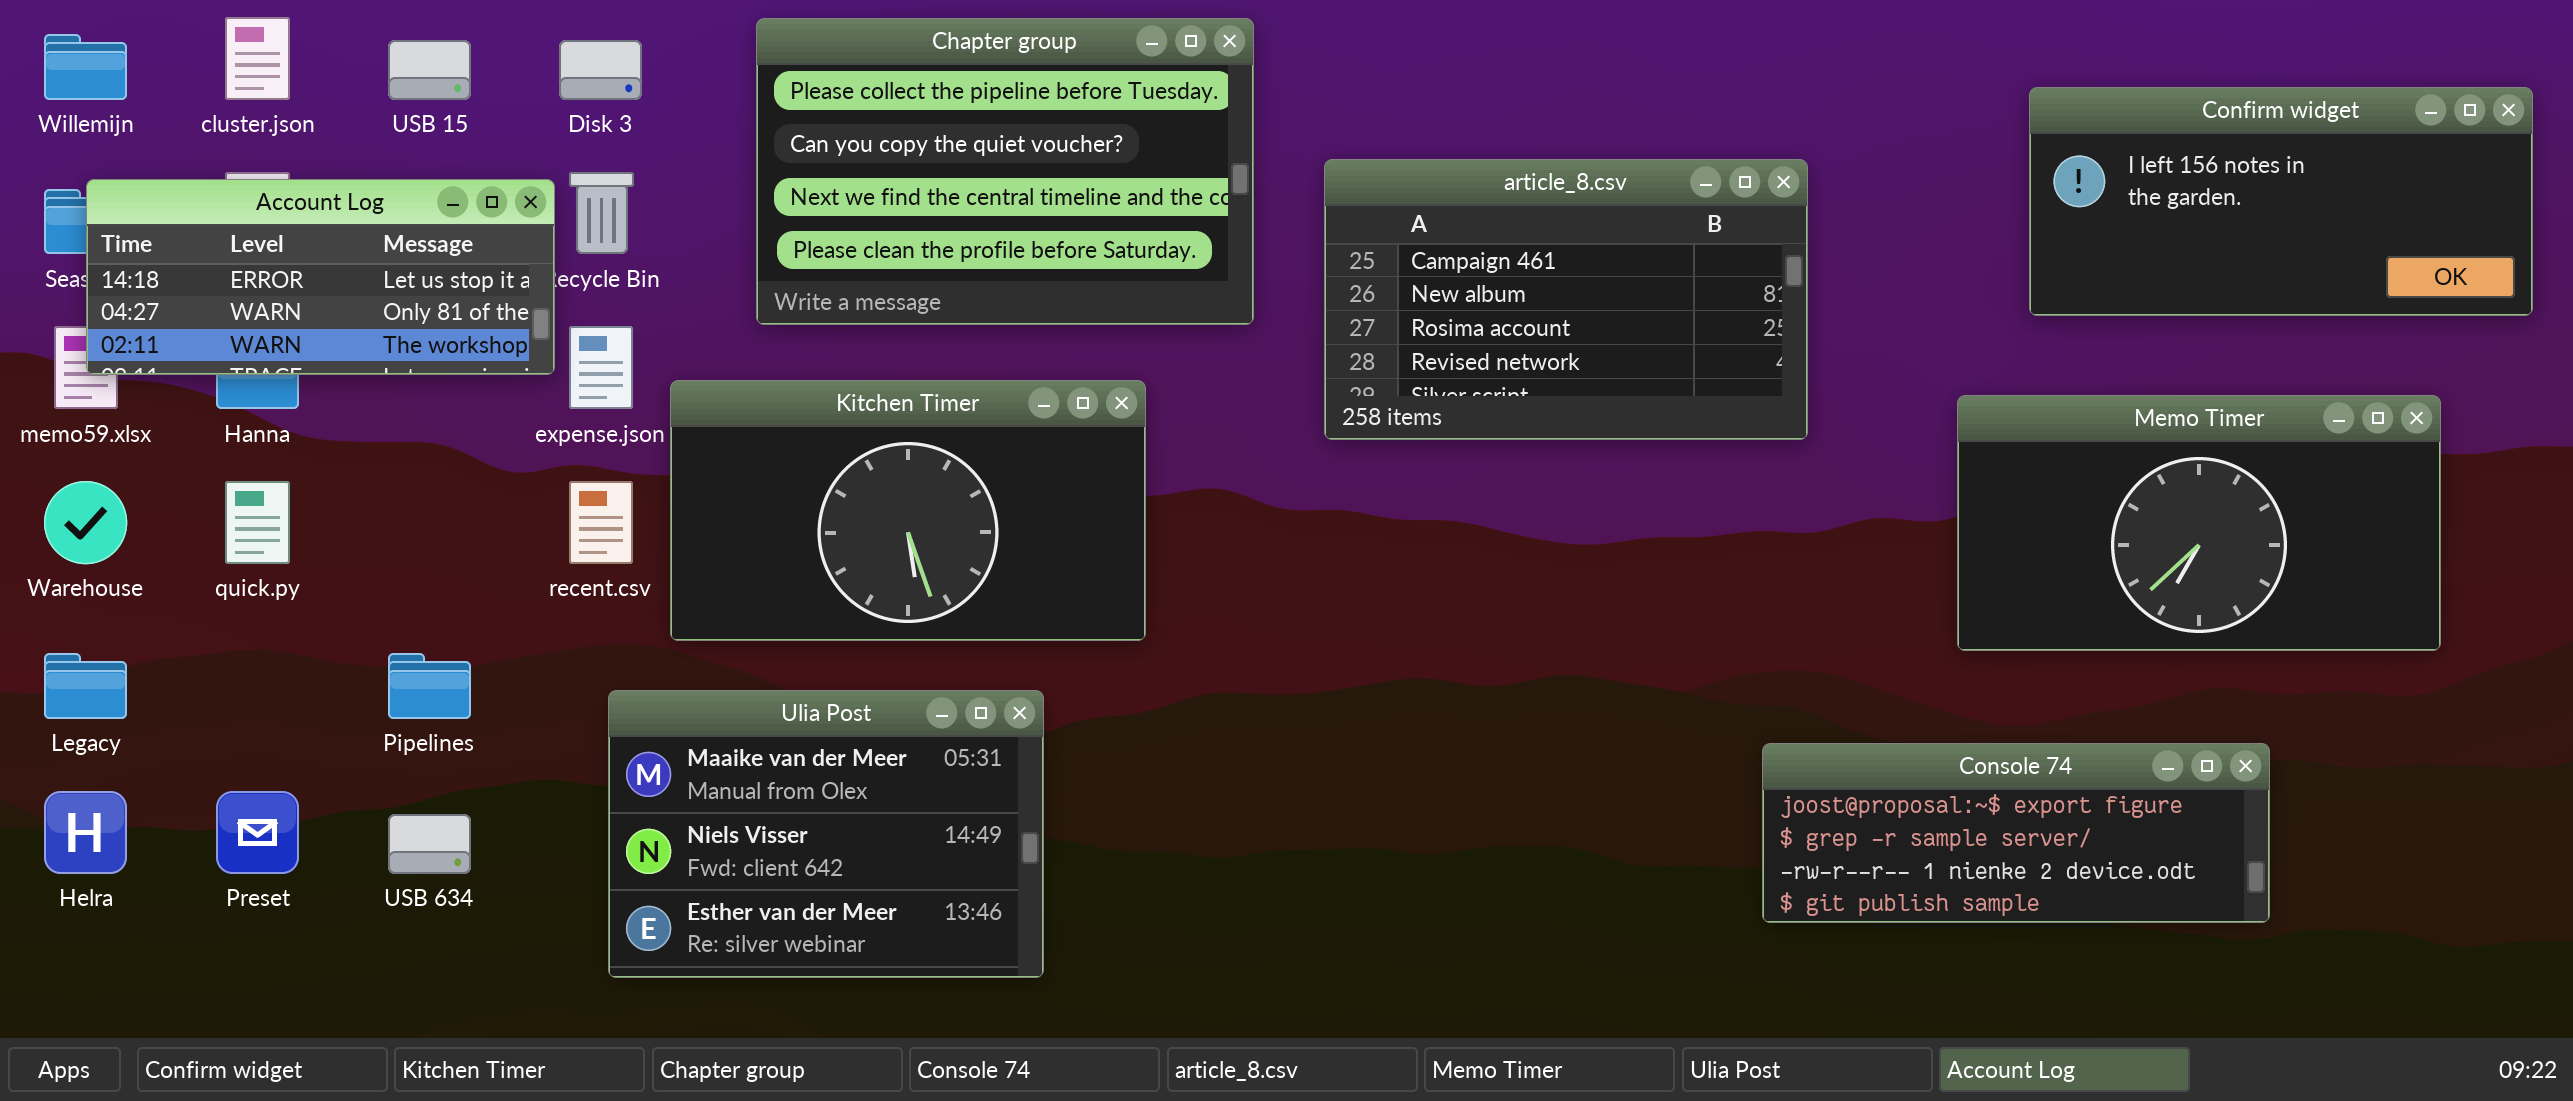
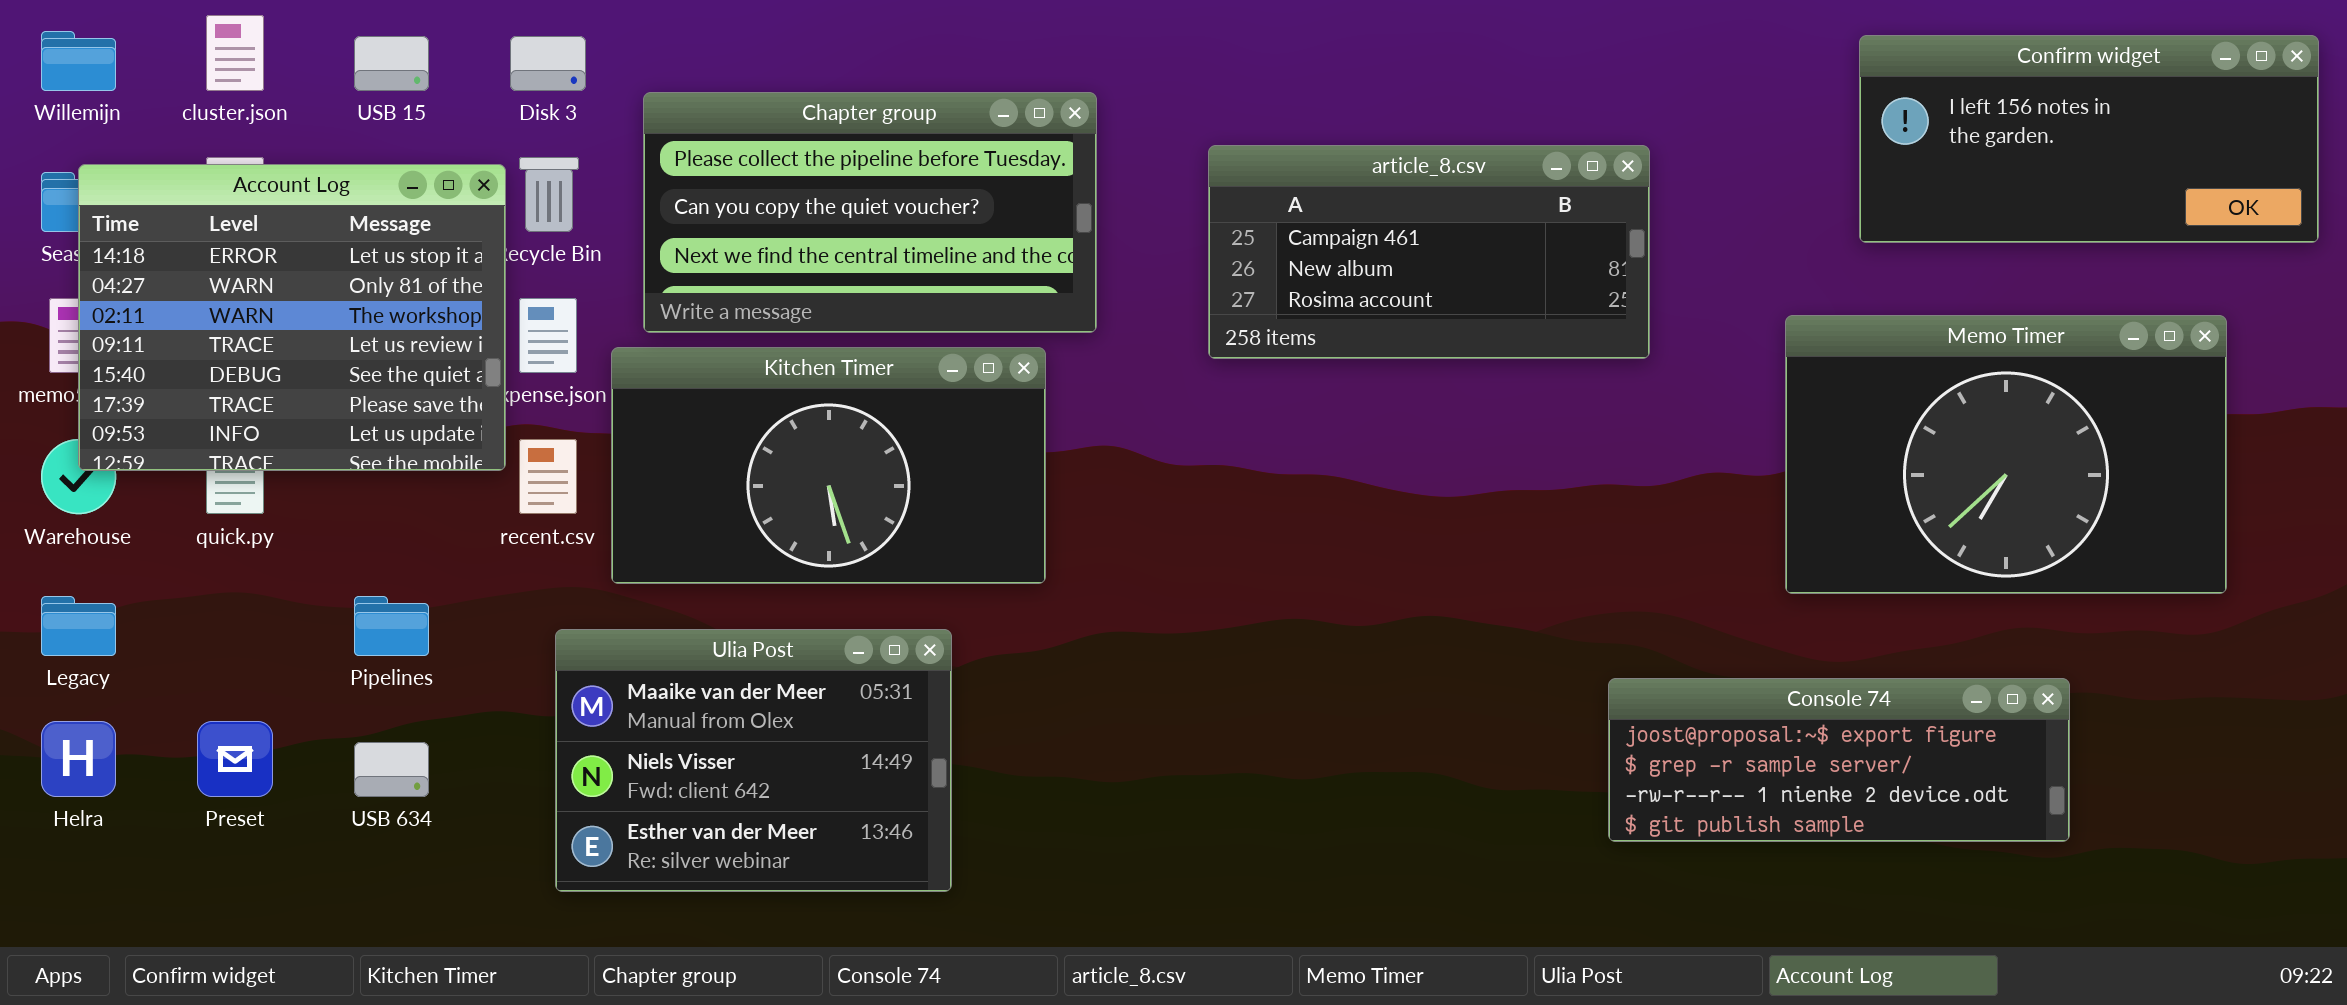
Chapter group: [756,18,1254,325] -> [643,92,1097,333], moved, resized
Confirm widget: [2029,87,2533,316] -> [1859,35,2319,243], moved
article_8.csv: [1324,159,1808,440] -> [1208,145,1650,359], resized
Account Log: [86,179,555,375] -> [78,164,506,471], resized
Memo Timer: [1957,395,2441,651] -> [1785,315,2227,594], resized

